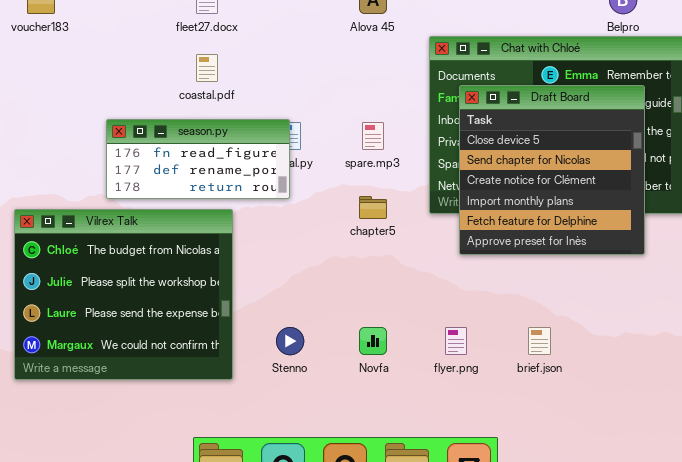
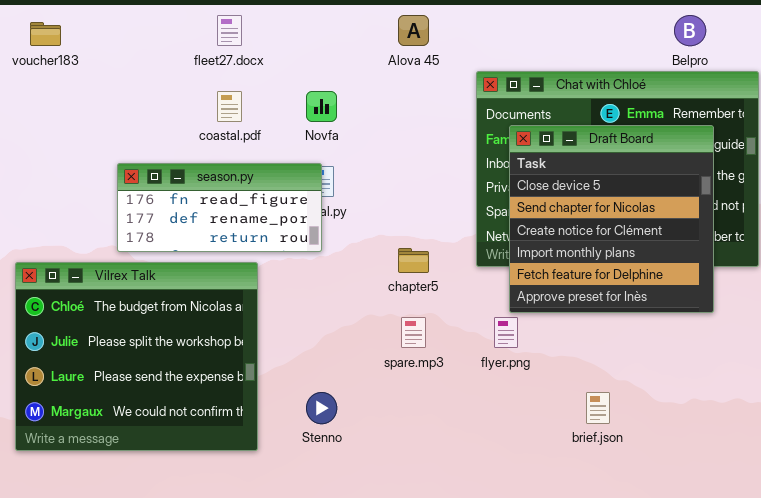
spare.mp3: [362,122,384,150] -> [401,317,426,348], moved
Novfa: [359,327,387,355] -> [306,91,337,122], moved
flyer.png: [445,327,467,355] -> [494,317,518,348], moved

